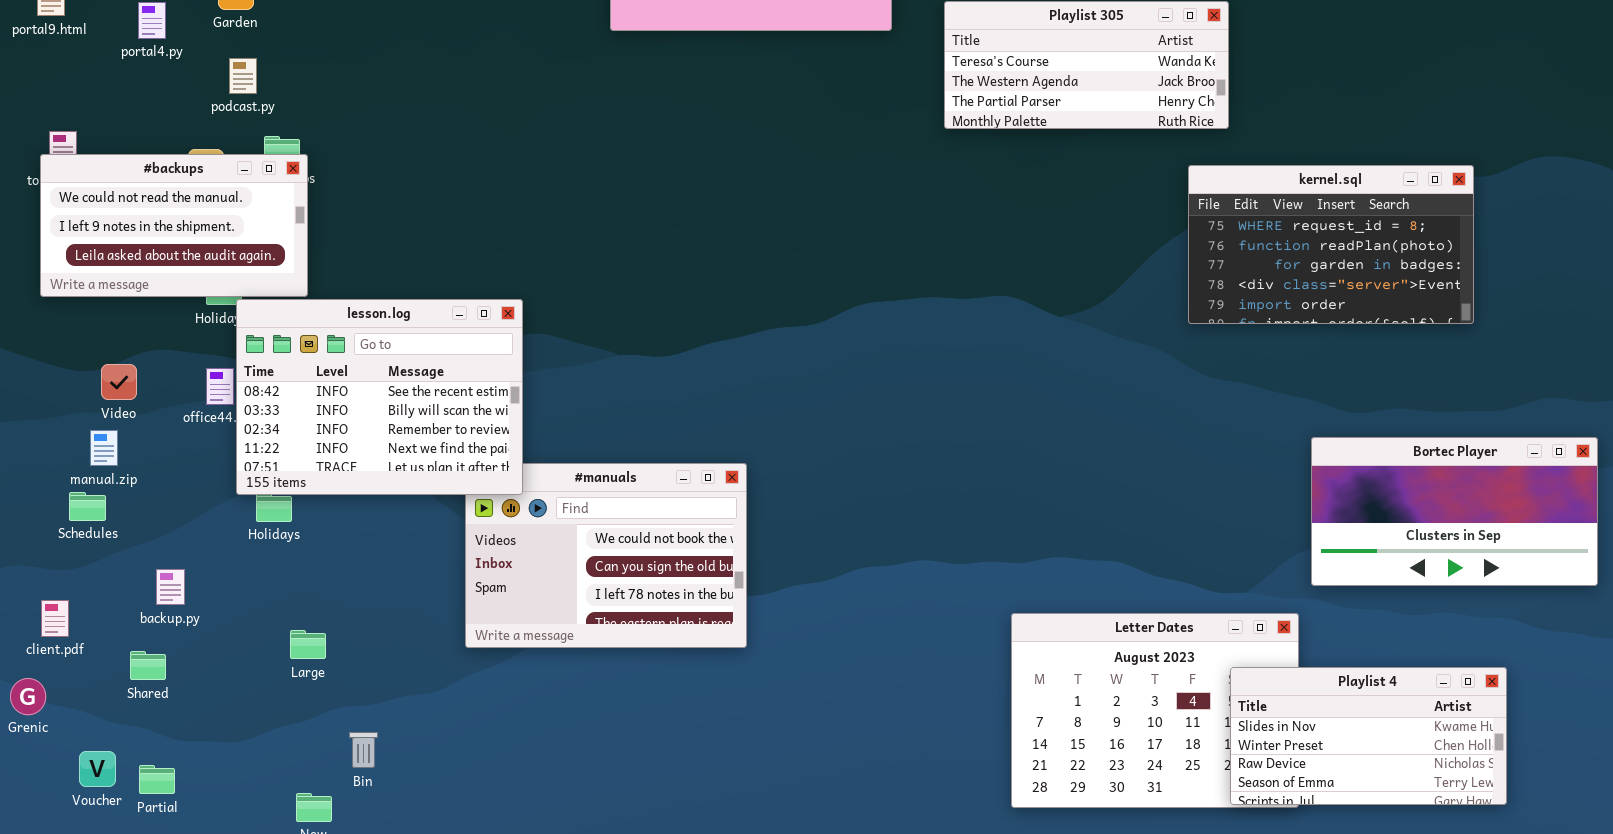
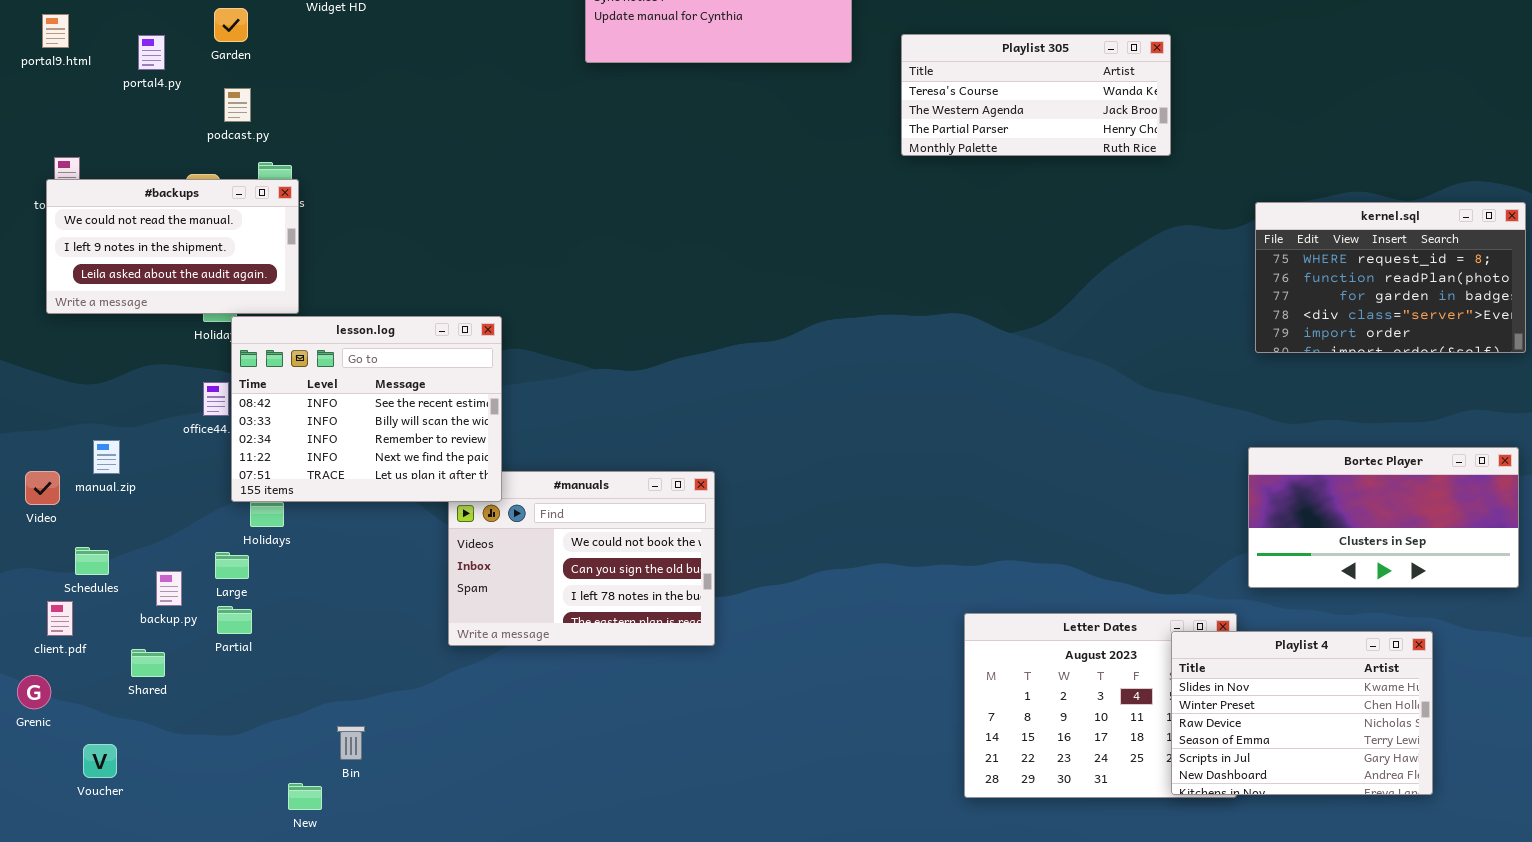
kernel.sql: [1188,165,1474,324] -> [1255,202,1526,353], moved
Video: [101,364,137,400] -> [25,471,60,505], moved
Schedules: [69,492,106,521] -> [75,547,109,575], moved
Large: [290,630,326,659] -> [215,552,249,579], moved
Playlist 4: [1230,667,1507,805] -> [1171,631,1433,795], resized
Partial: [139,765,175,794] -> [217,606,252,634], moved

